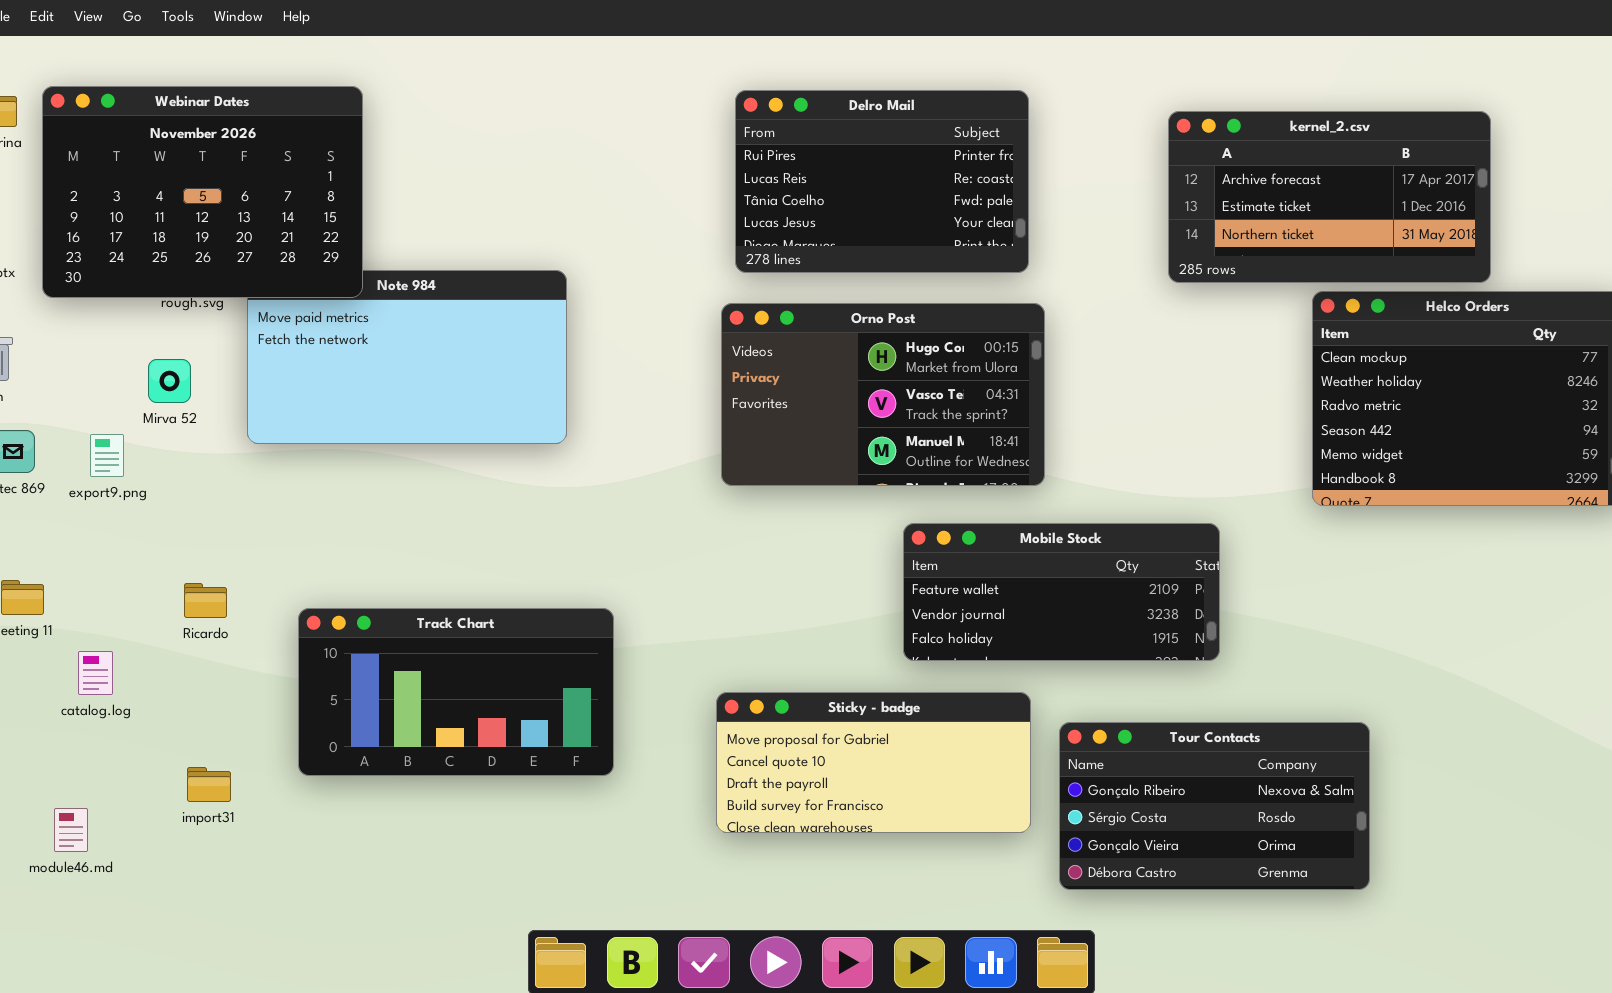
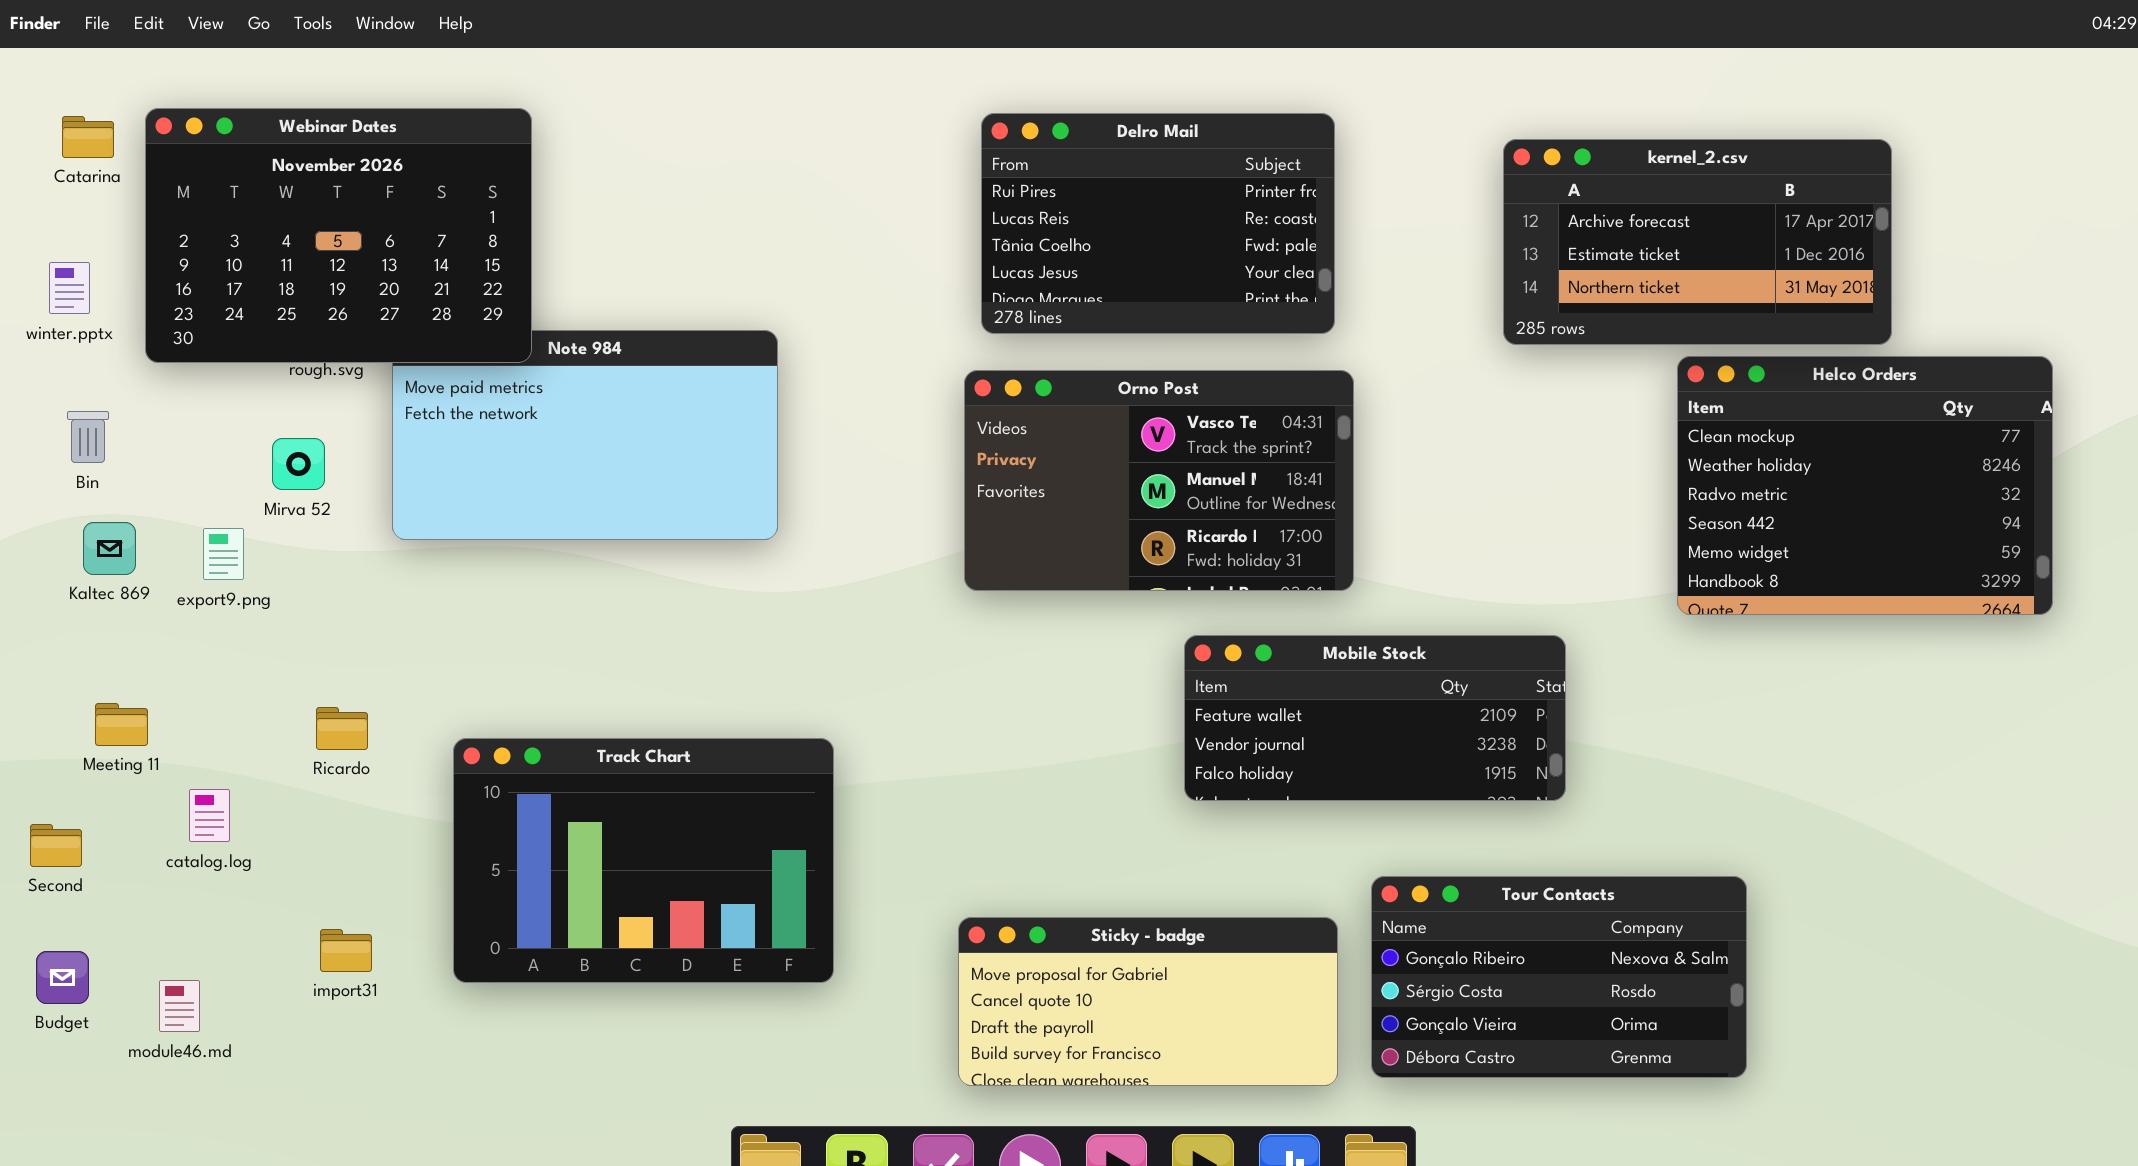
Orno Post: [721,303,1045,486] -> [964,370,1354,591], scrolled down 1 row
Track Chart: [298,608,614,776] -> [453,738,834,983], resized
Sticky - badge: [716,692,1031,833] -> [958,917,1338,1086], moved

